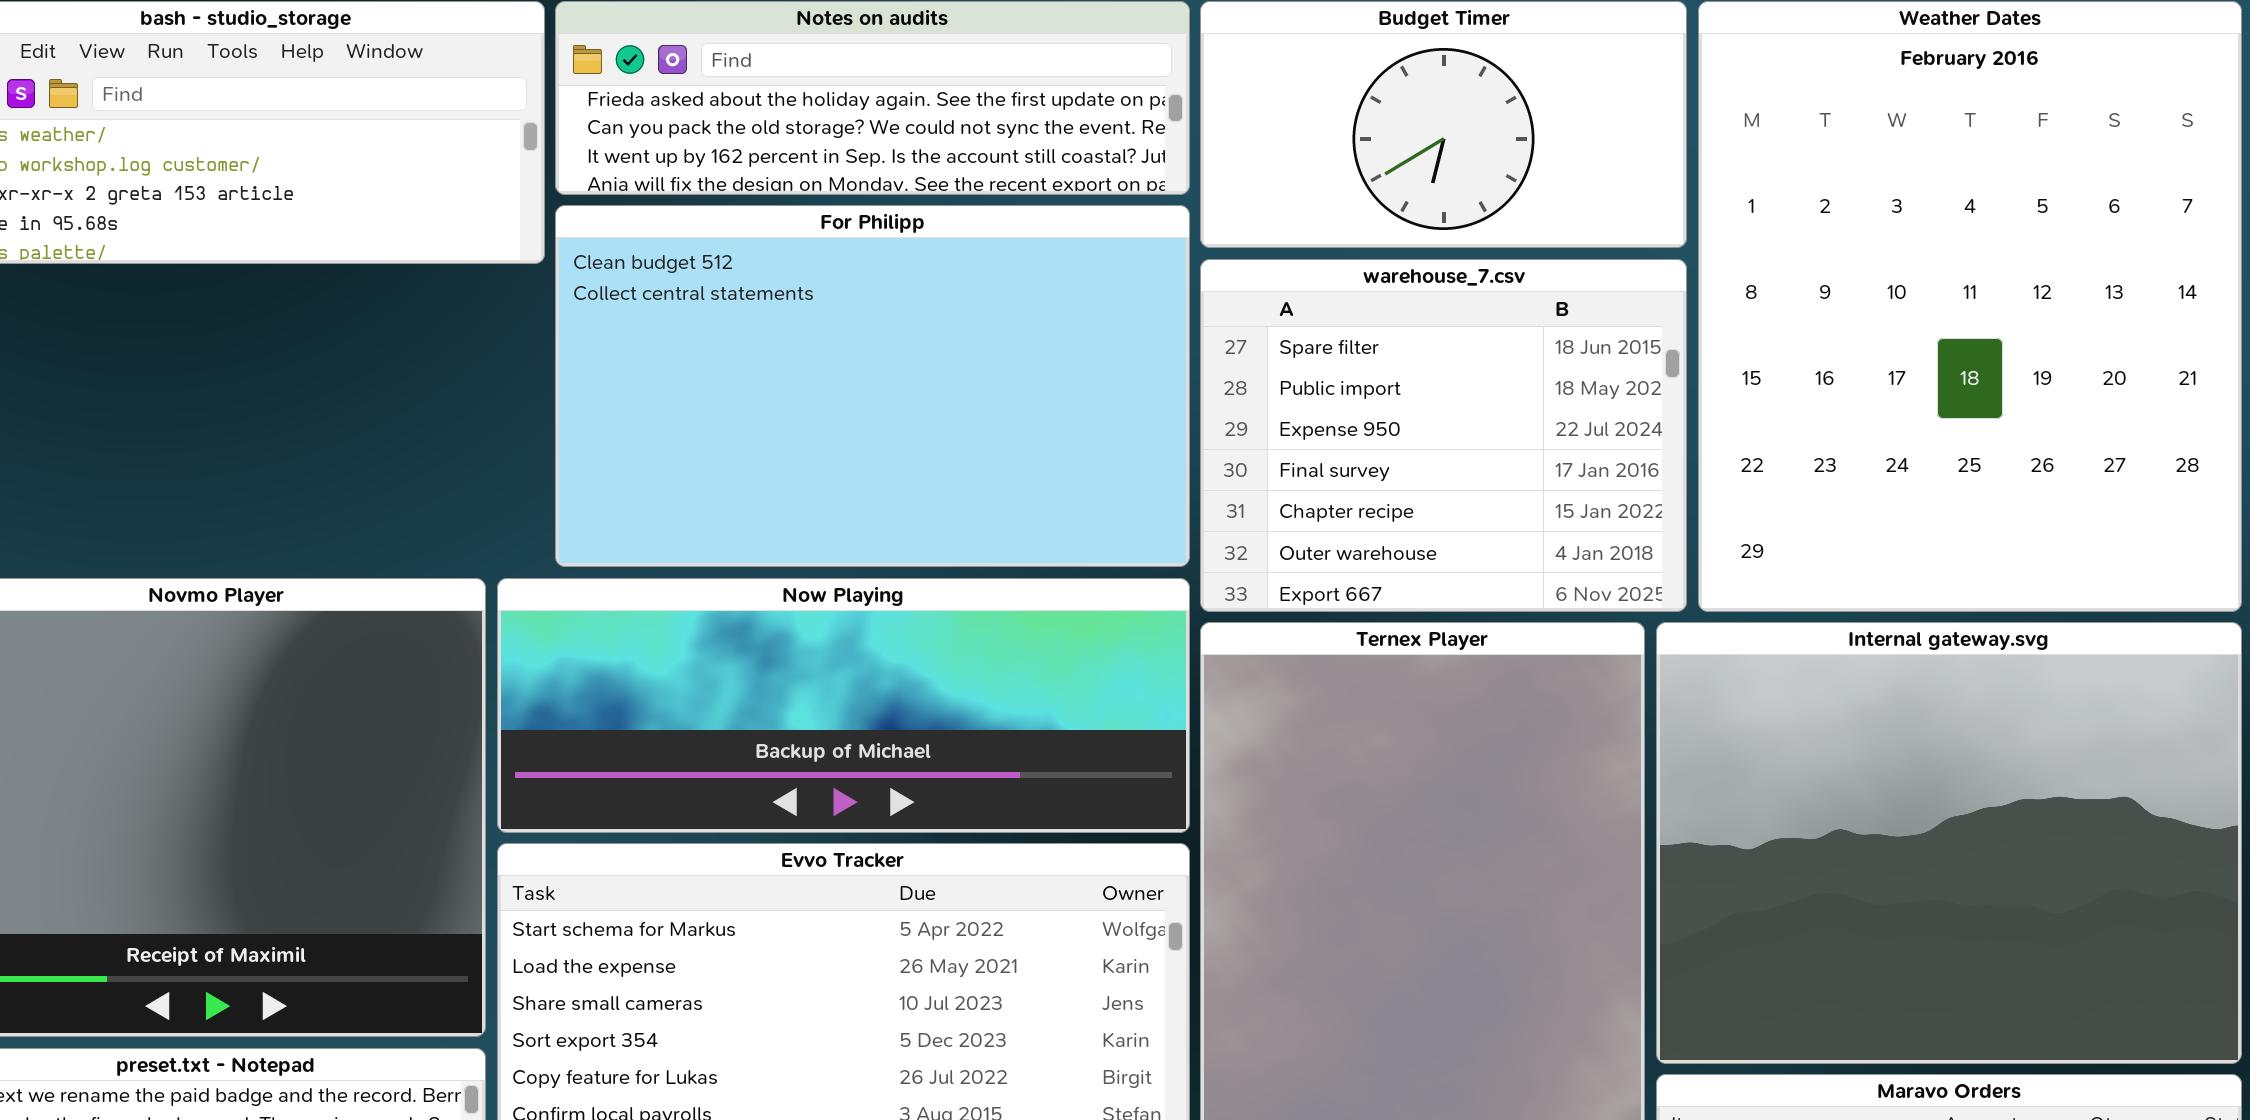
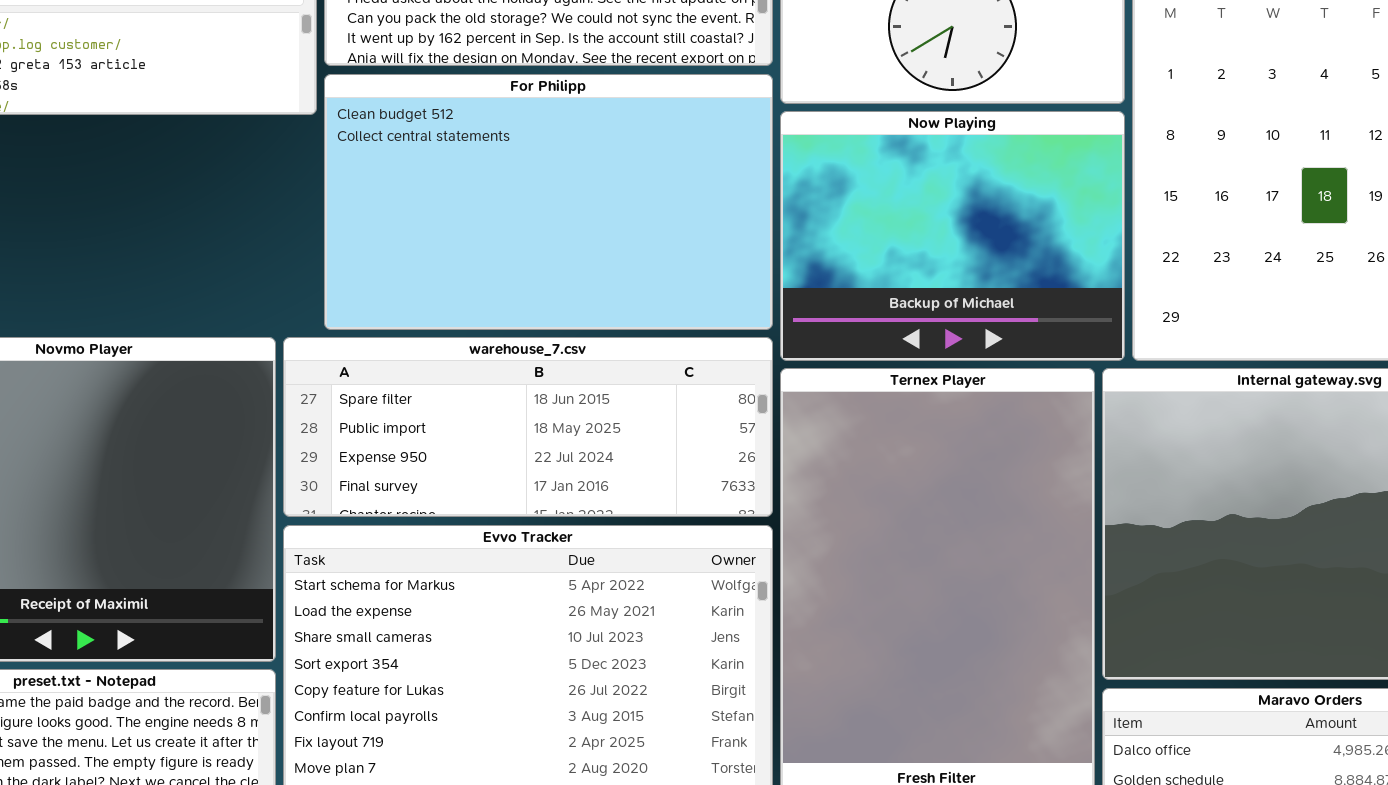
warehouse_7.csv: [1200,259,1687,612] -> [283,337,773,517], moved, resized
Now Playing: [497,578,1190,833] -> [780,111,1125,361], moved, resized

